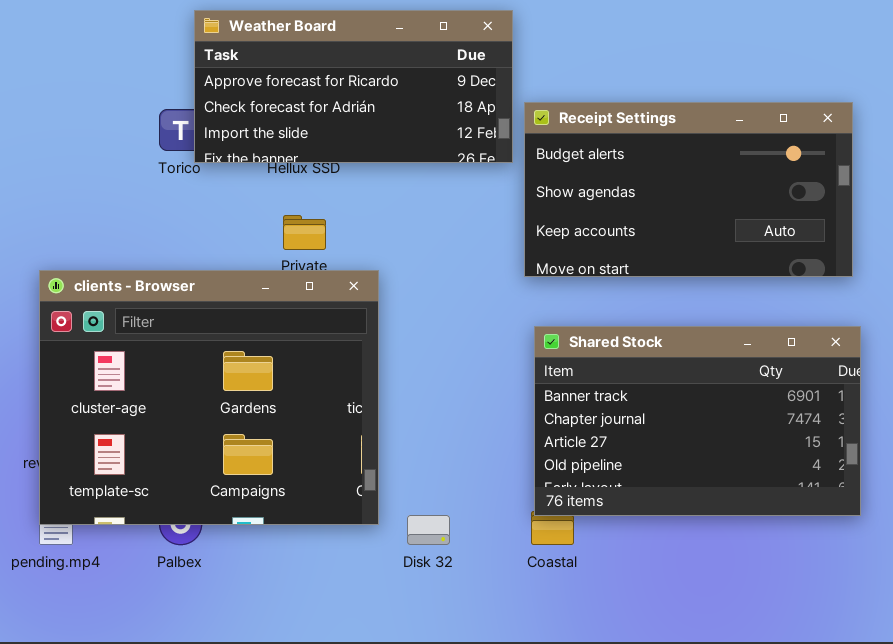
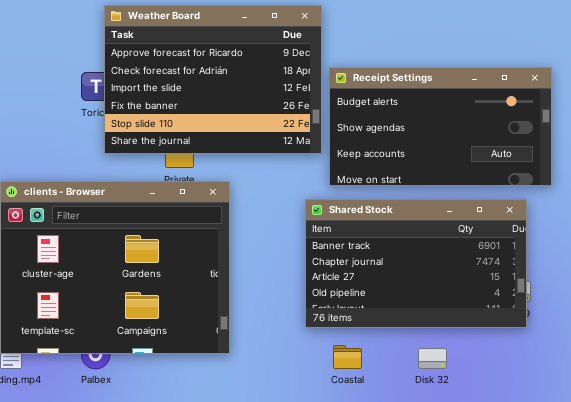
Weather Board: [194,10,513,163] -> [104,5,322,154], resized
Shared Stock: [534,326,861,516] -> [305,199,527,328], moved
Disk 32: [407,515,450,545] -> [418,348,447,369], moved

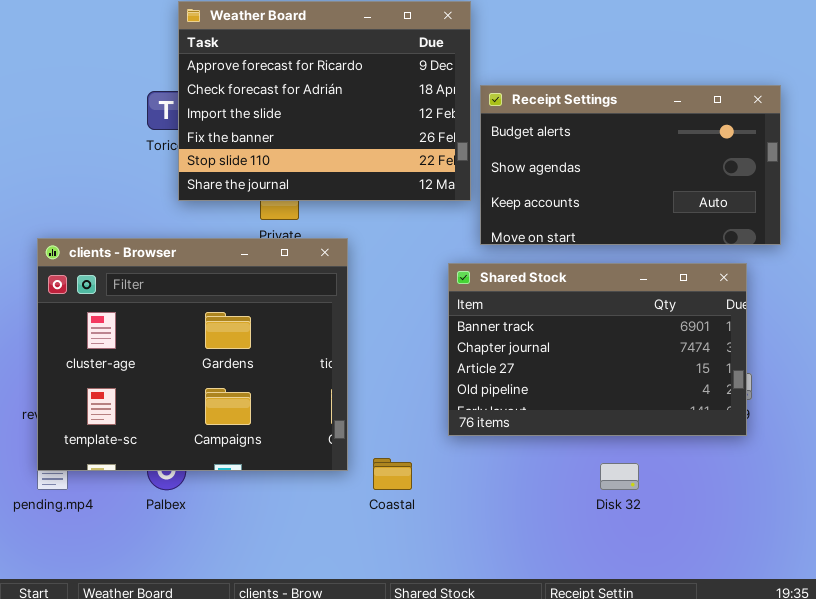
Coastal: [333,345,362,369] -> [373,458,412,490], moved

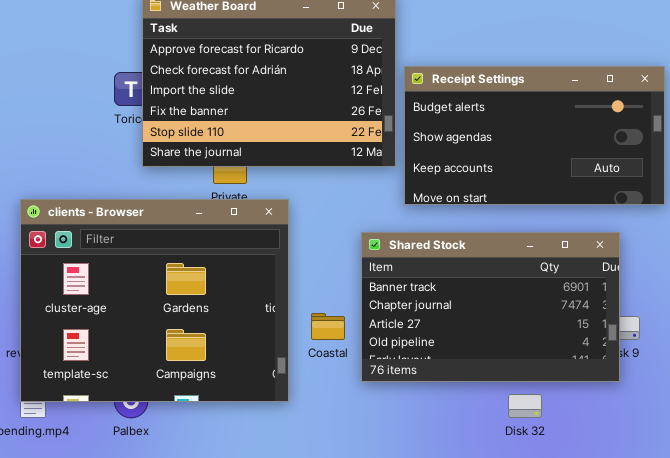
Shared Stock: [448,263,747,436] -> [361,232,620,382], moved
Coastal: [373,458,412,490] -> [311,313,345,340], moved

